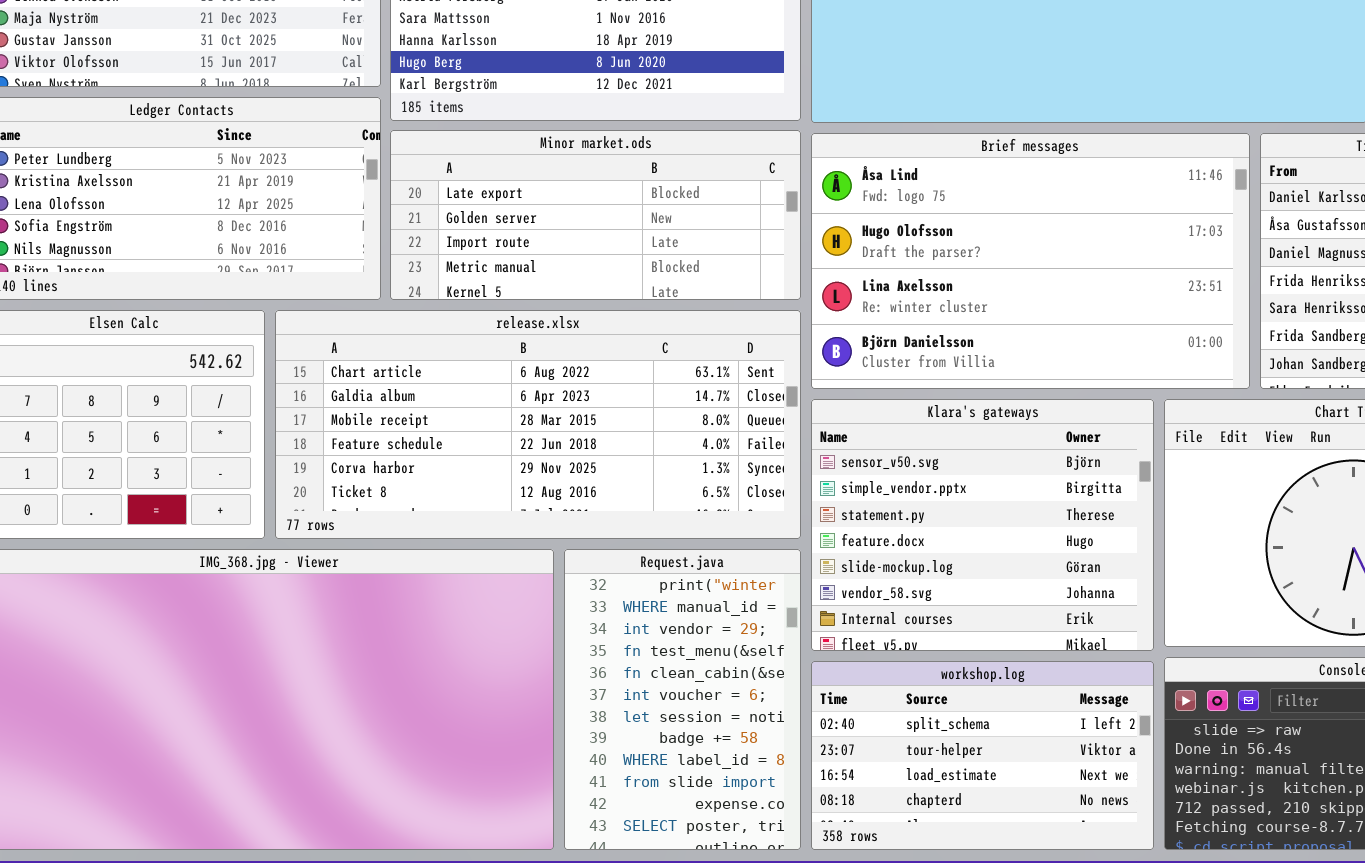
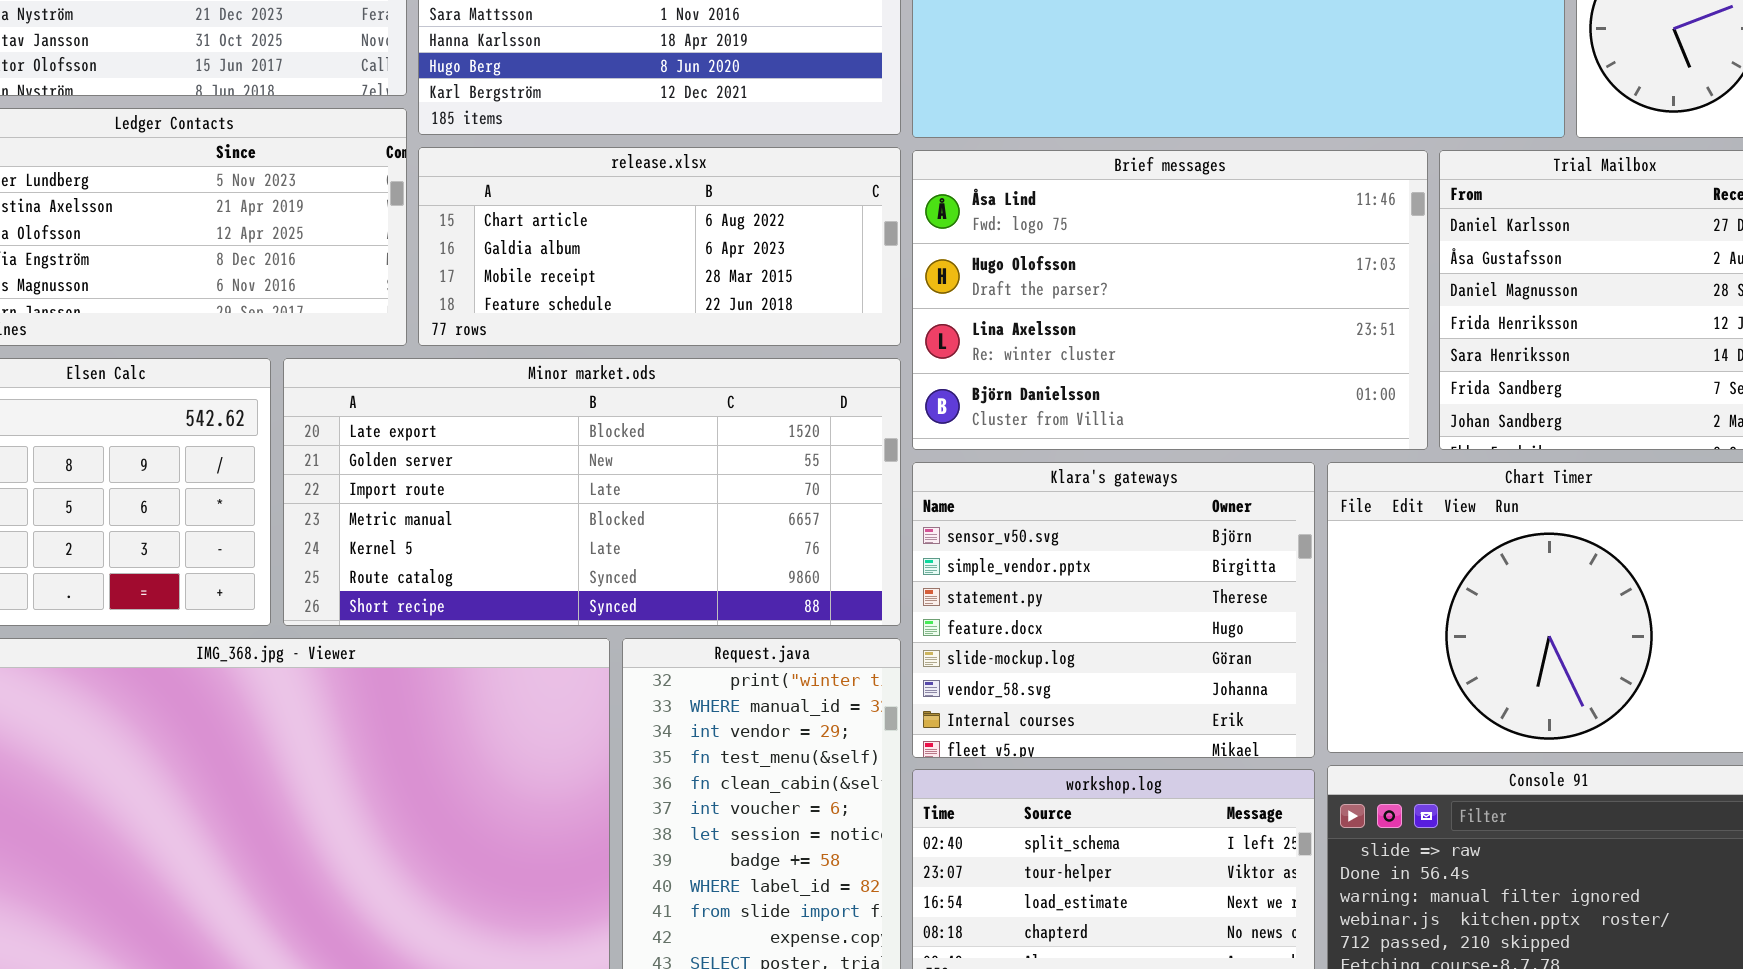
Minor market.ods: [390,130,801,300] -> [283,358,901,626], moved, resized
release.xlsx: [275,310,801,539] -> [418,147,901,346], moved, resized

